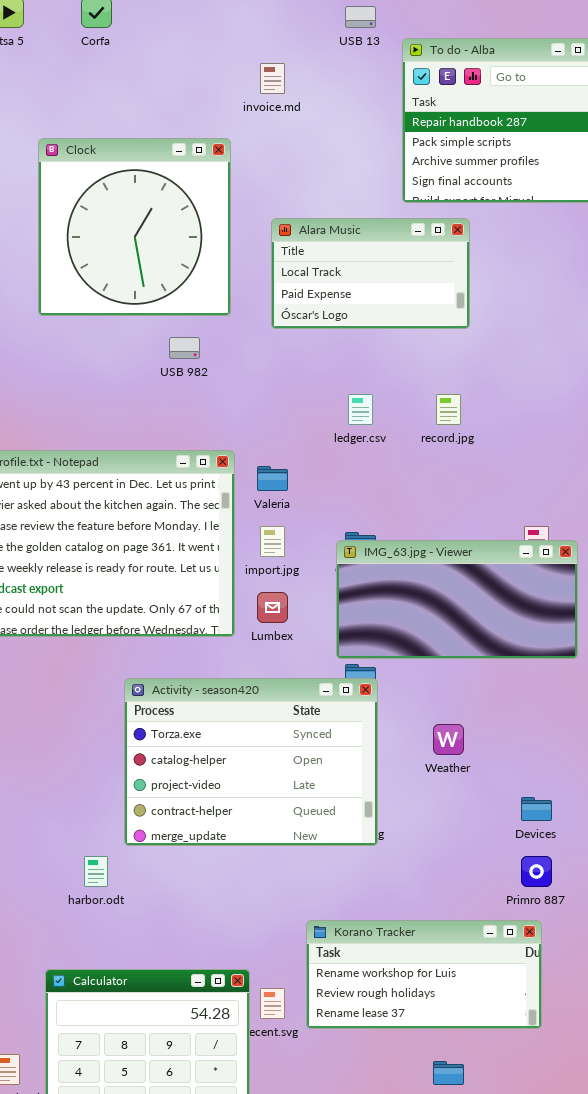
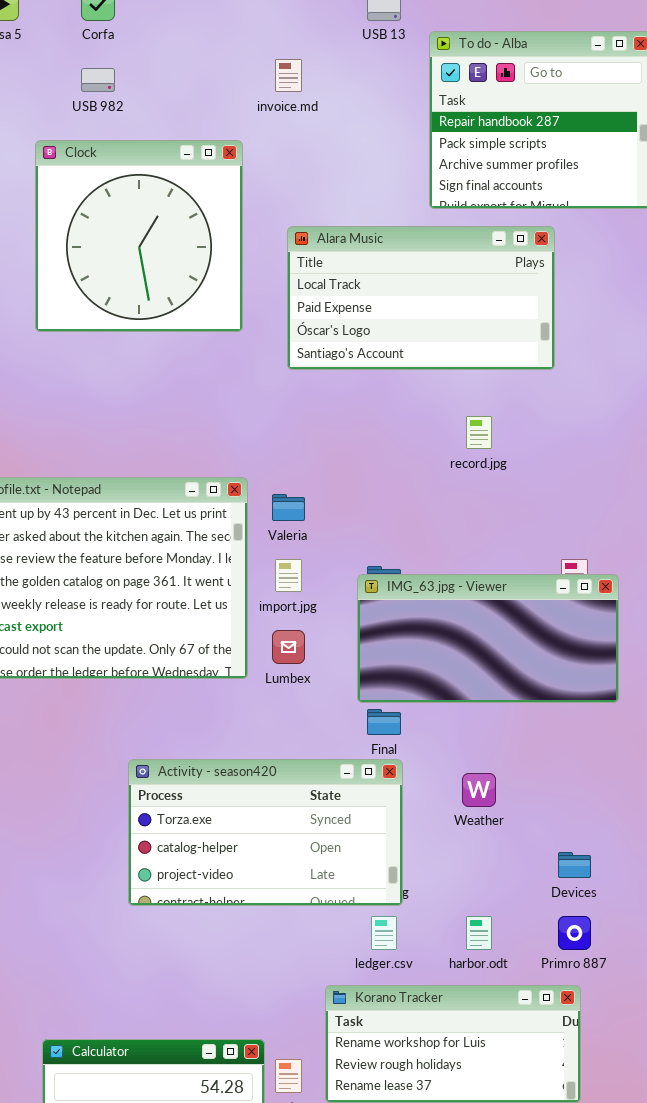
Alara Music: [271,218,470,329] -> [287,226,555,370], resized
USB 982: [169,337,200,359] -> [81,68,115,92], moved
ledger.csv: [348,394,373,425] -> [371,916,397,950], moved
Activity - season420: [124,678,378,846] -> [128,759,403,906], resized
harbor.odt: [84,856,108,887] -> [466,916,492,950], moved

